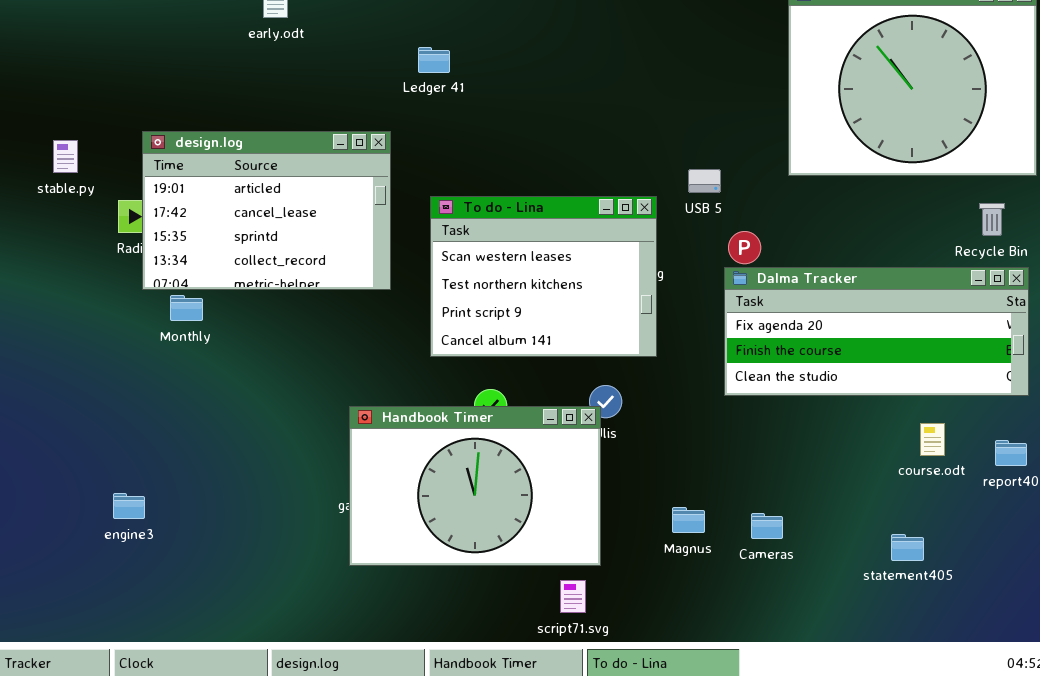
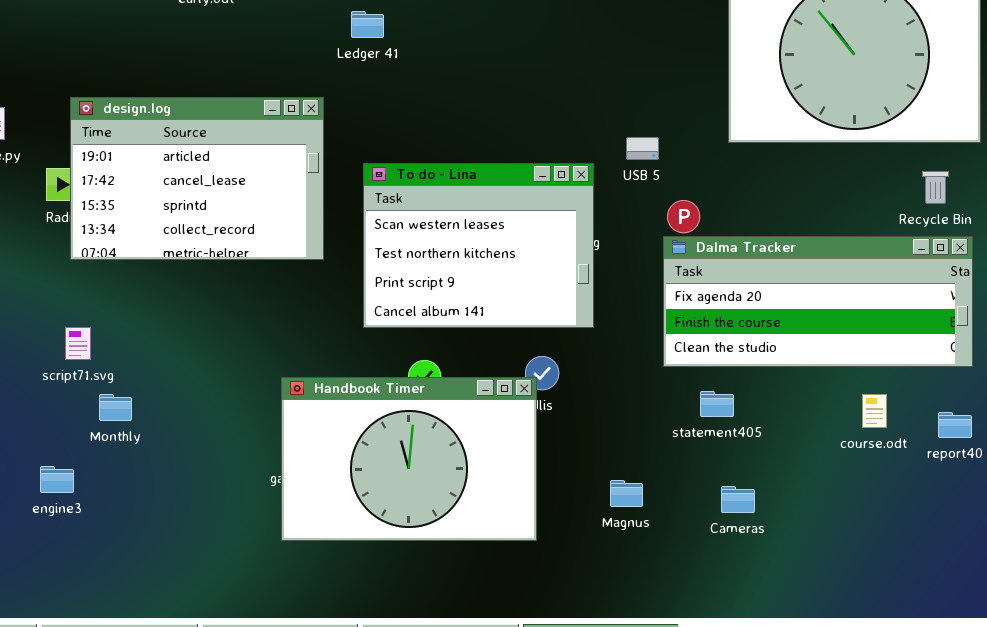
Monthly: [170,295,203,321] -> [99,394,132,421], moved
Cameras: [751,513,783,539] -> [721,486,755,513], moved
statement405: [891,534,924,561] -> [700,391,734,417], moved
script71.svg: [560,580,586,613] -> [65,327,91,360], moved

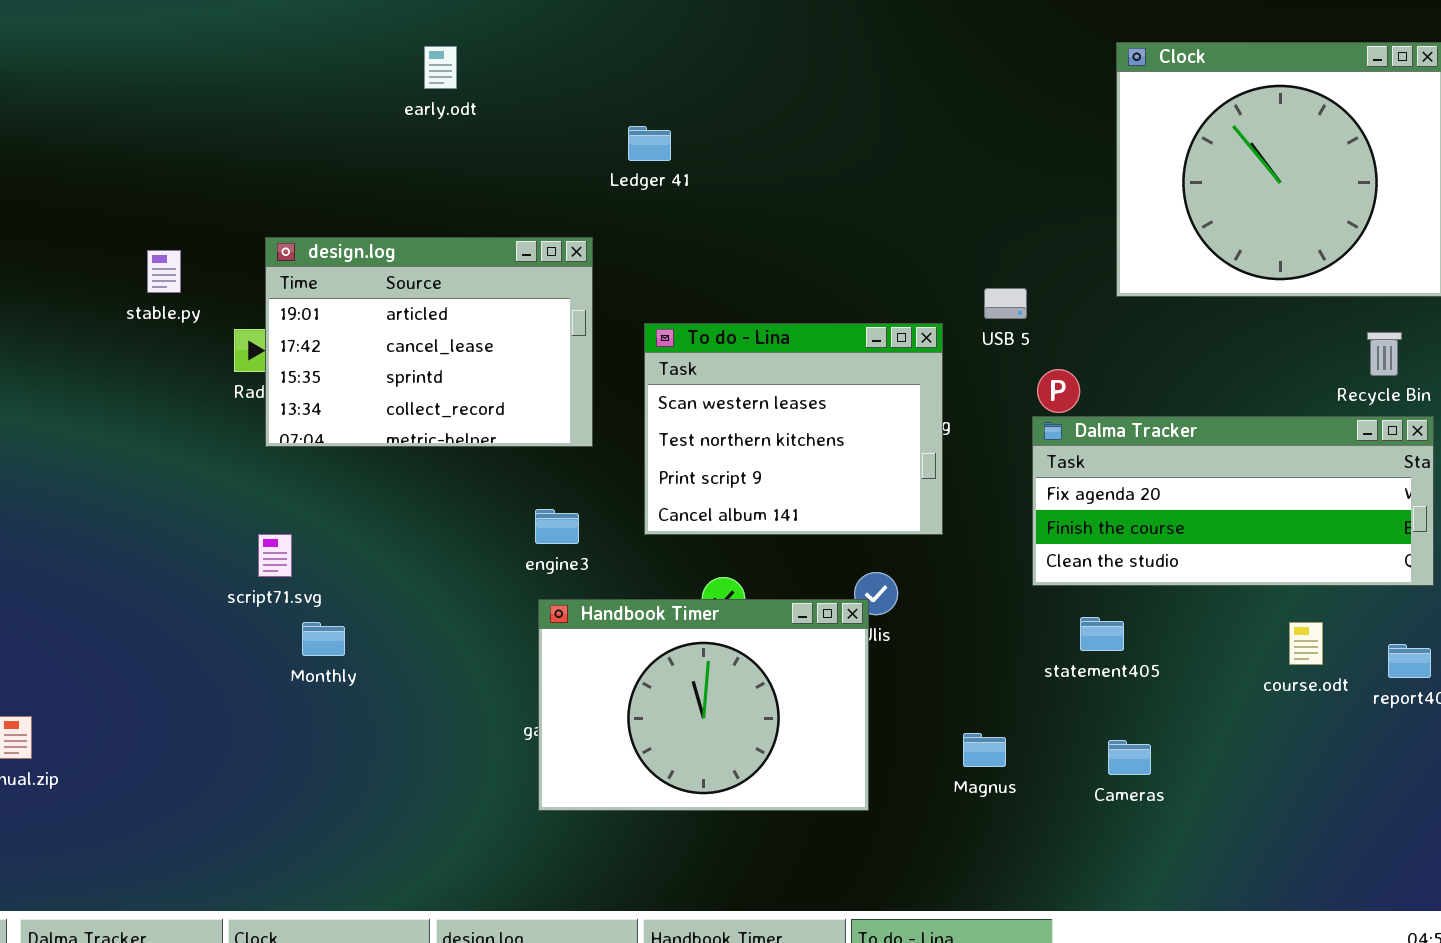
engine3: [40,466,74,493] -> [535,509,579,544], moved

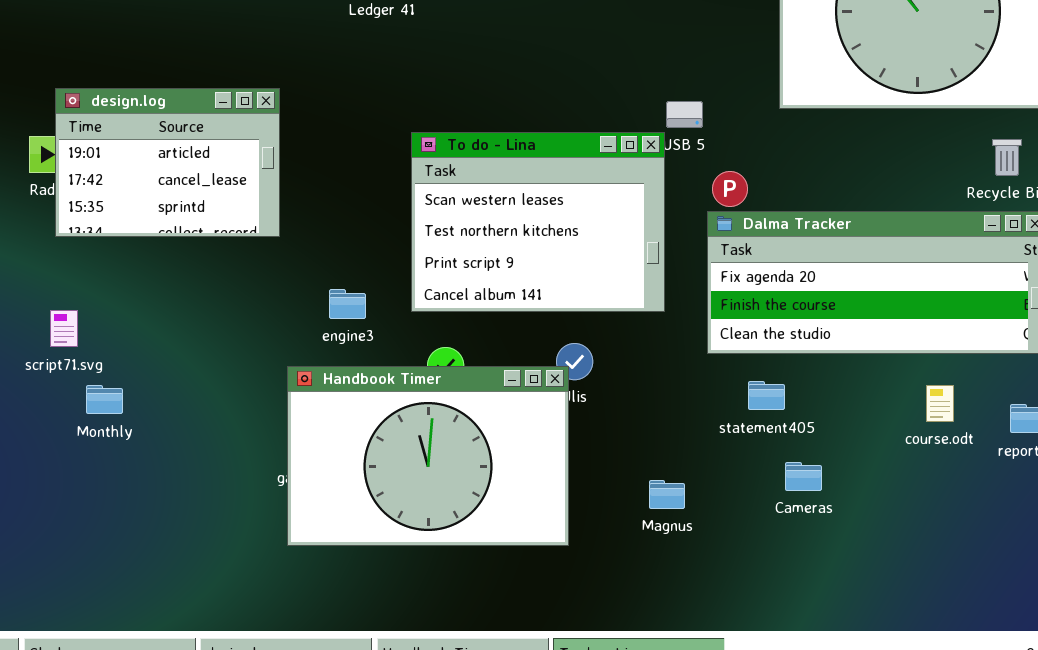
design.log: [265,237,593,447] -> [55,88,280,237], resized
To do - Lina: [644,323,943,535] -> [411,132,665,312], moved
engine3: [535,509,579,544] -> [329,289,366,319], moved
Cameras: [1108,740,1151,775] -> [785,462,822,491], moved

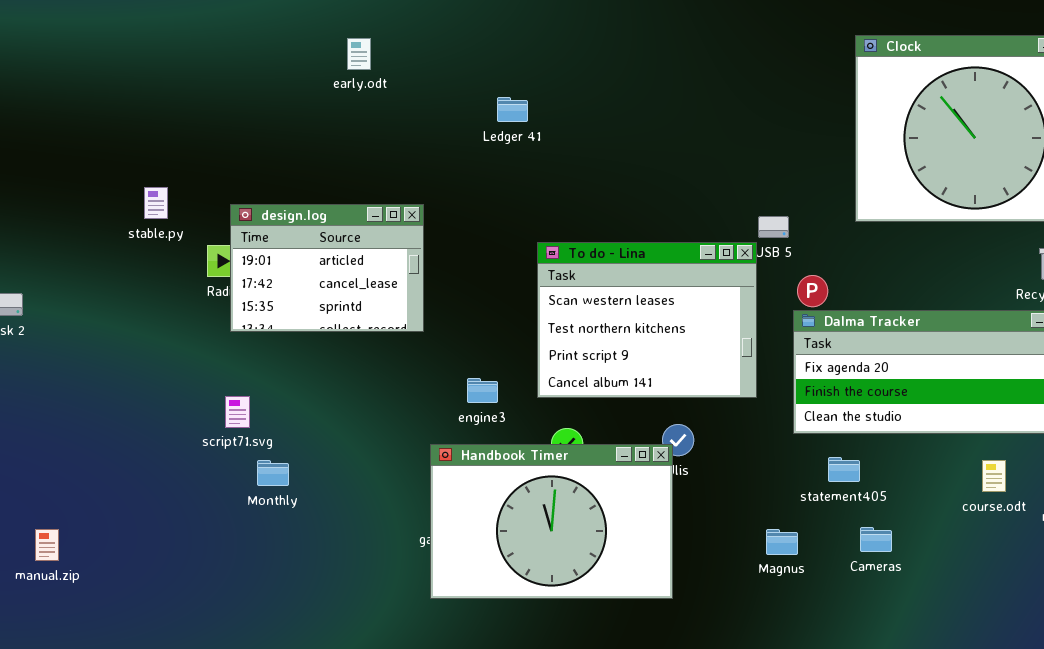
Magnus: [649,480,685,509] -> [766,529,798,555], moved

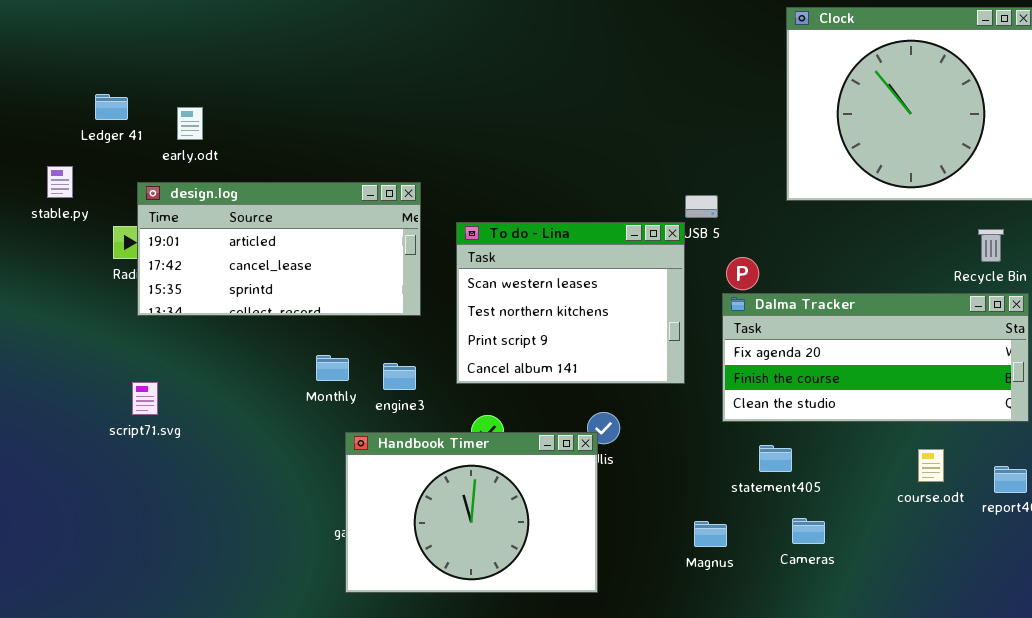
early.odt: [347,38,371,70] -> [177,107,203,140], moved
Ledger 41: [497,97,528,122] -> [95,94,128,120], moved
design.log: [230,204,424,332] -> [137,182,421,316], resized
Monthly: [257,460,289,486] -> [316,355,349,381], moved

